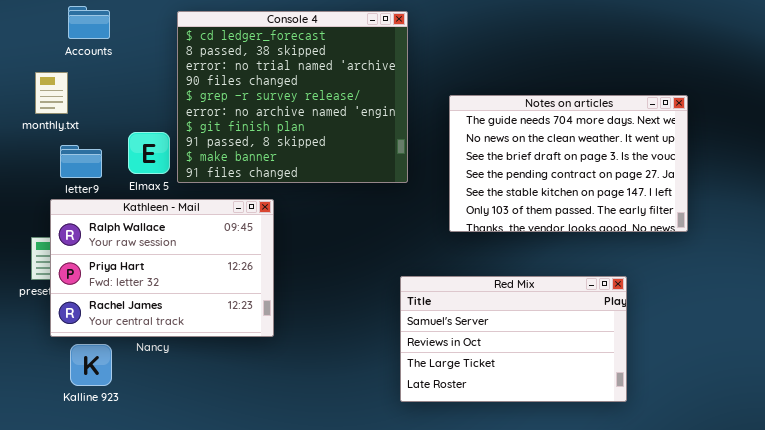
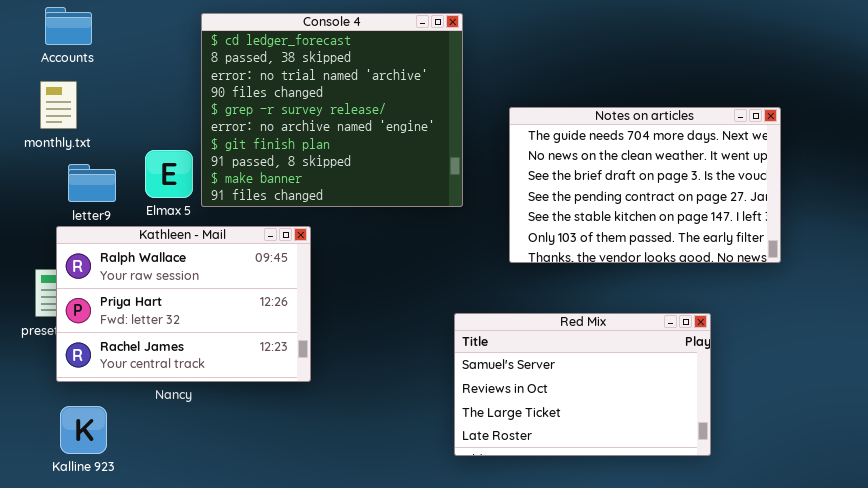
Accounts: [68,6,110,39] -> [45,7,92,45], moved
Kalline 923: [70,344,112,386] -> [60,406,107,454], moved

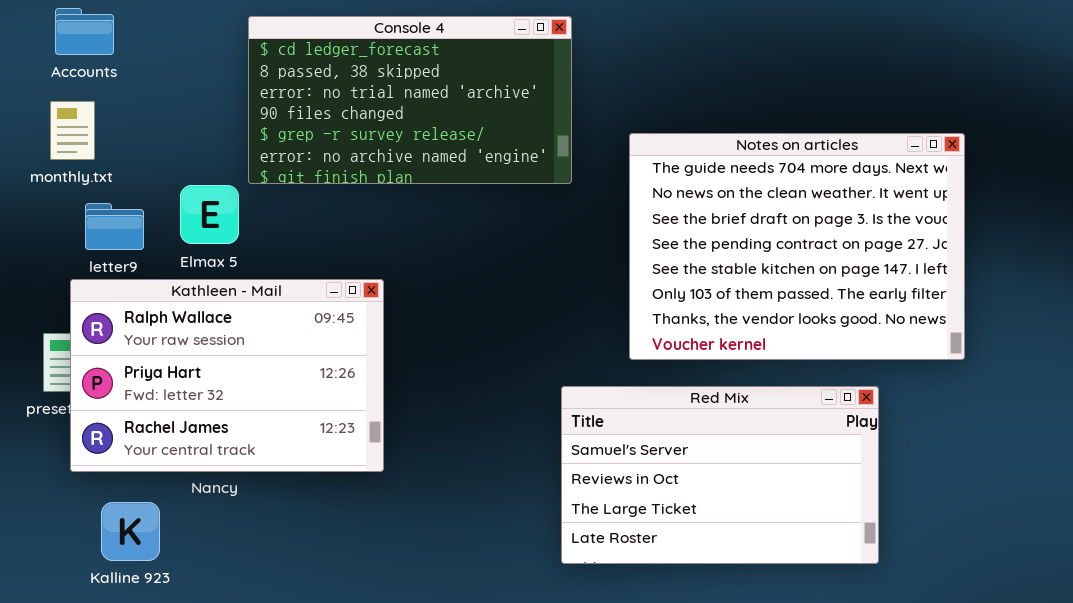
Console 4: [201,13,463,207] -> [248,16,572,184], resized
Notes on articles: [509,107,781,263] -> [629,133,965,360], resized
Kalline 923: [60,406,107,454] -> [101,502,160,561], moved

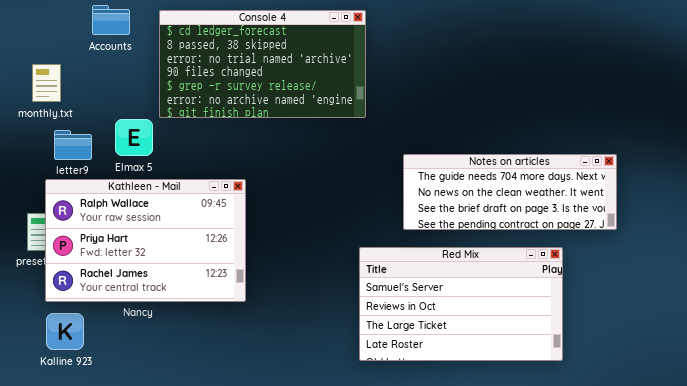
Accounts: [55,8,114,55] -> [92,5,130,35], moved
Notes on articles: [629,133,965,360] -> [403,154,617,230], resized
Kalline 923: [101,502,160,561] -> [46,313,84,350], moved

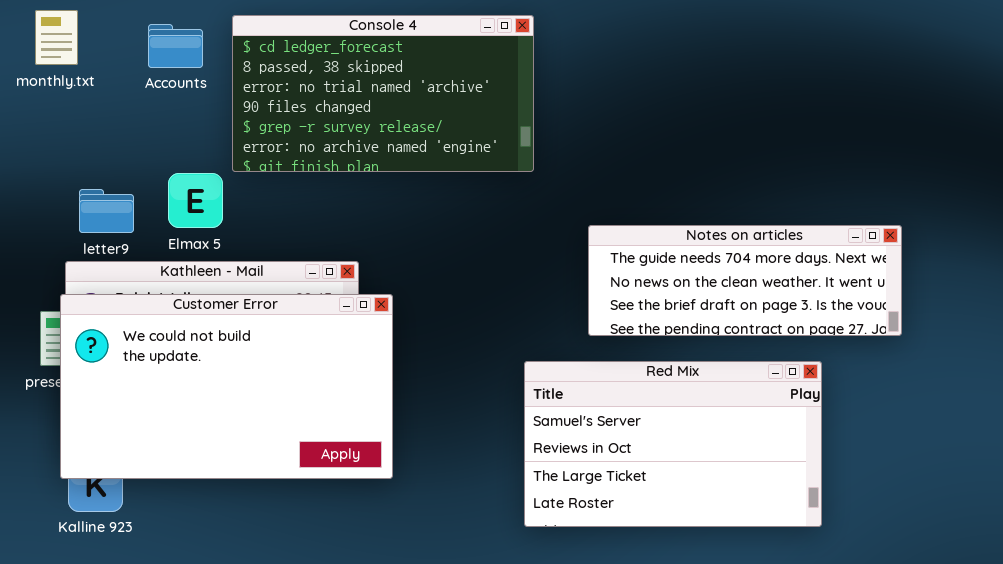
Accounts: [92,5,130,35] -> [148,24,203,68], moved
monthly.txt: [32,64,61,102] -> [35,10,78,65], moved
Customer Error: none -> [60,294,393,479], opened

